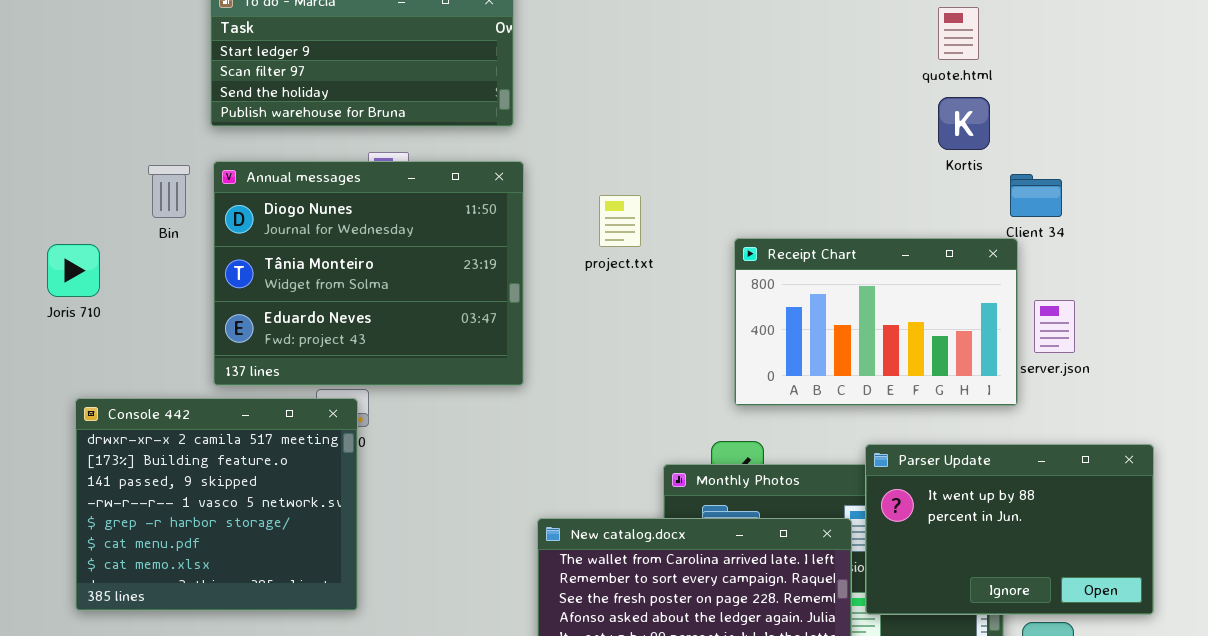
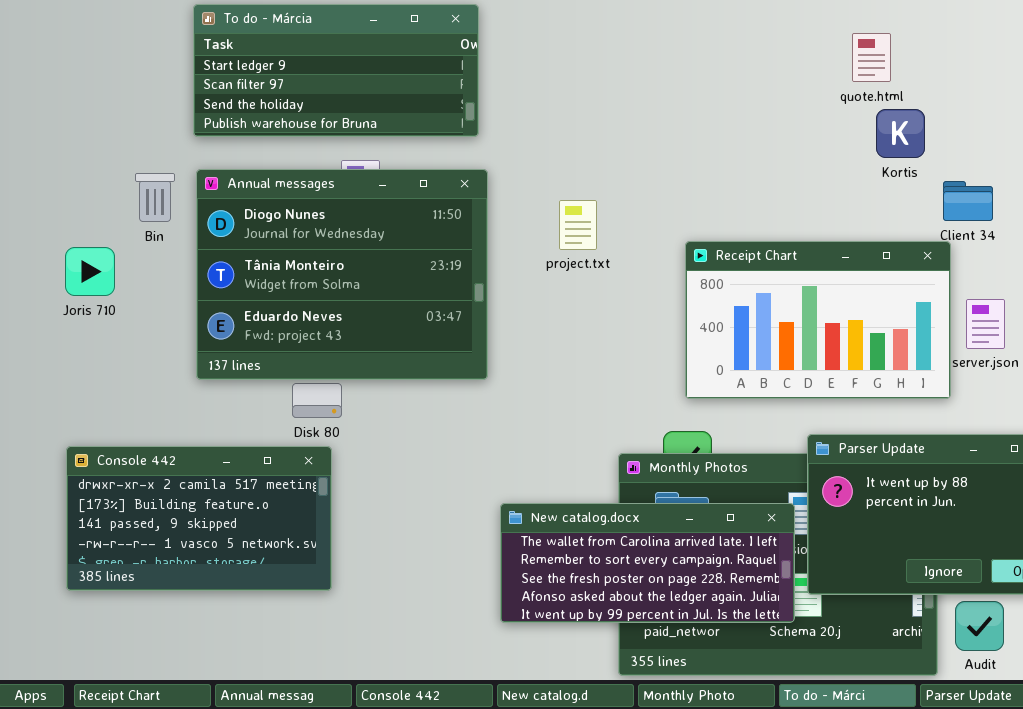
quote.html: [938,7,979,60] -> [852,33,891,82], moved
Joris 710: [47,244,100,297] -> [65,247,115,296], moved
Console 442: [75,398,358,611] -> [66,446,332,591], resized

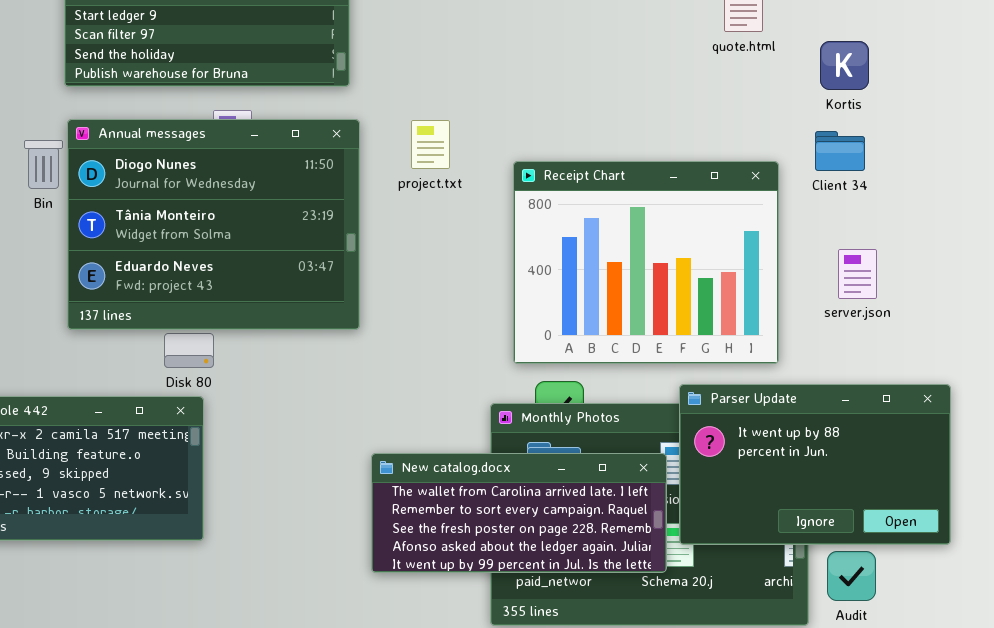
Kortis: [876,109,925,158] -> [820,41,869,90], moved
Bin: [135,173,175,222] -> [24,140,63,189], moved
project.txt: [559,200,597,250] -> [411,120,450,169], moved
Receipt Chart: [685,241,951,399] -> [513,161,779,364], moved, resized

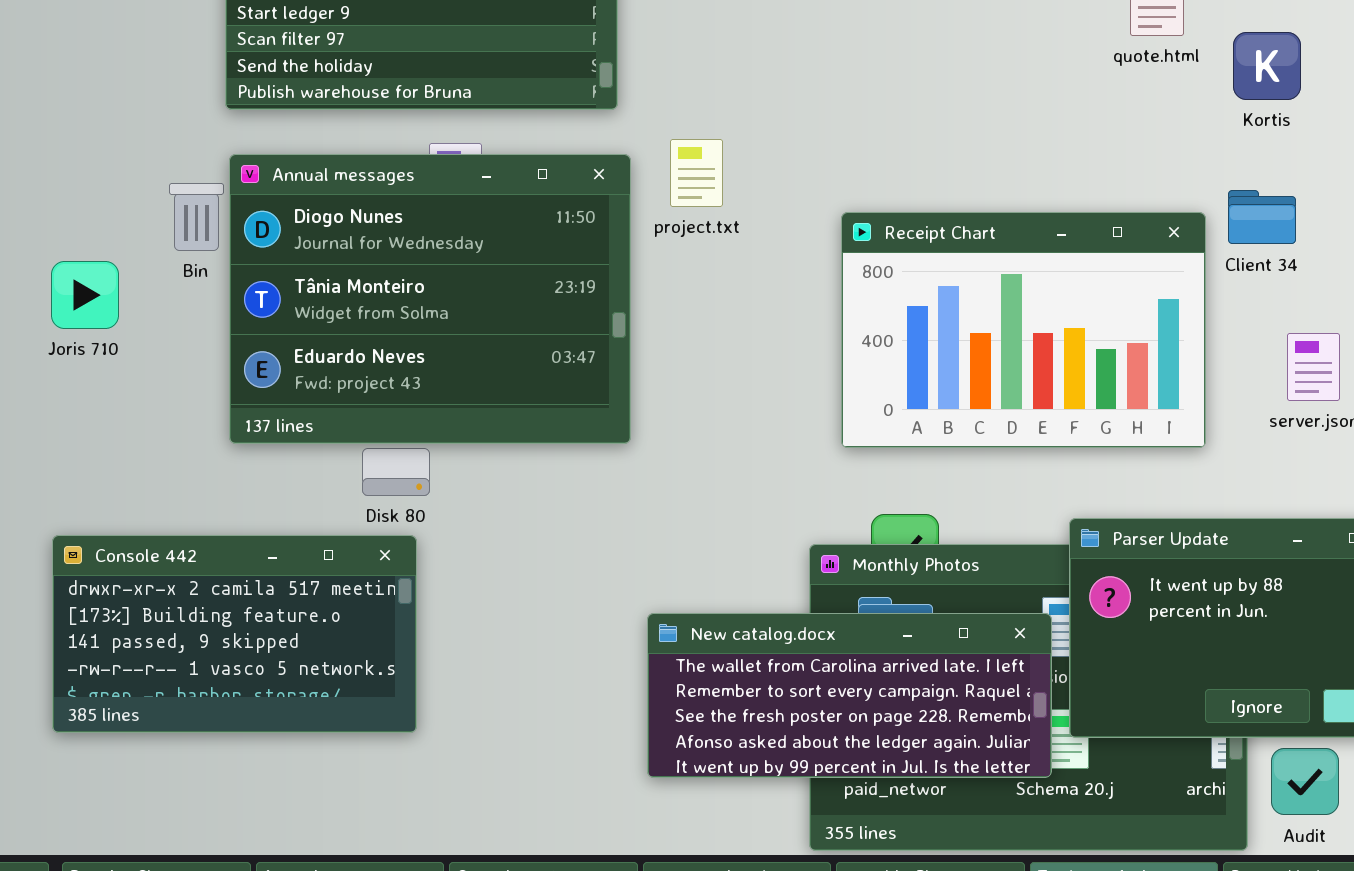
Kortis: [820,41,869,90] -> [1233,32,1301,100], moved
project.txt: [411,120,450,169] -> [670,139,723,207], moved
Client 34: [815,131,865,171] -> [1228,190,1296,244], moved
Receipt Chart: [513,161,779,364] -> [841,212,1206,448], resized

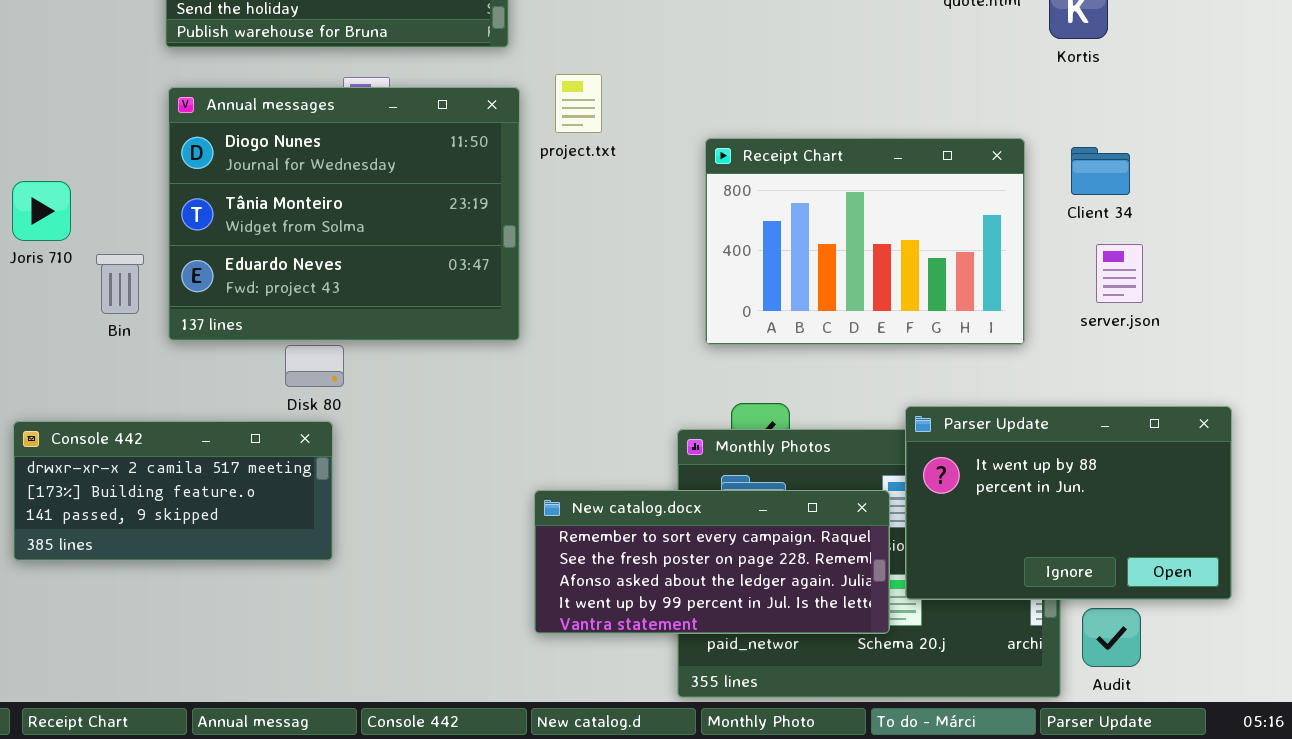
Bin: [169,183,224,251] -> [96,254,144,314], moved
Client 34: [1228,190,1296,244] -> [1071,147,1130,195], moved
Console 442: [52,535,417,733] -> [13,421,333,561], resized
New catalog.docx: [647,613,1052,778] -> [534,490,890,634], scrolled down 1 row

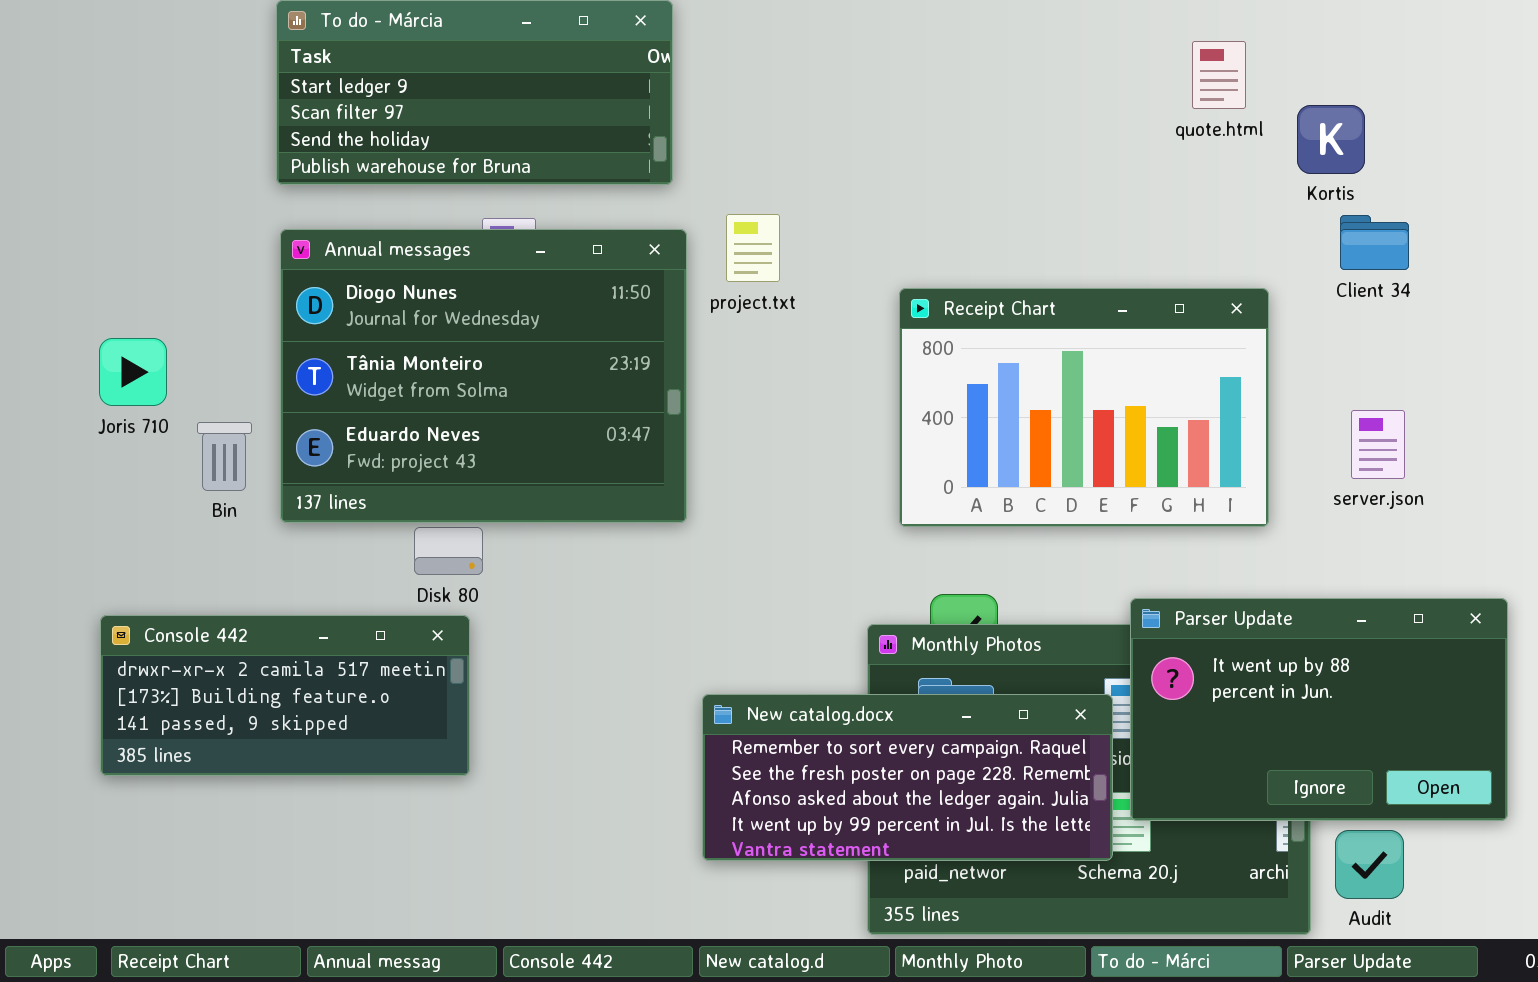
Client 34: [1071,147,1130,195] -> [1340,215,1409,270], moved

